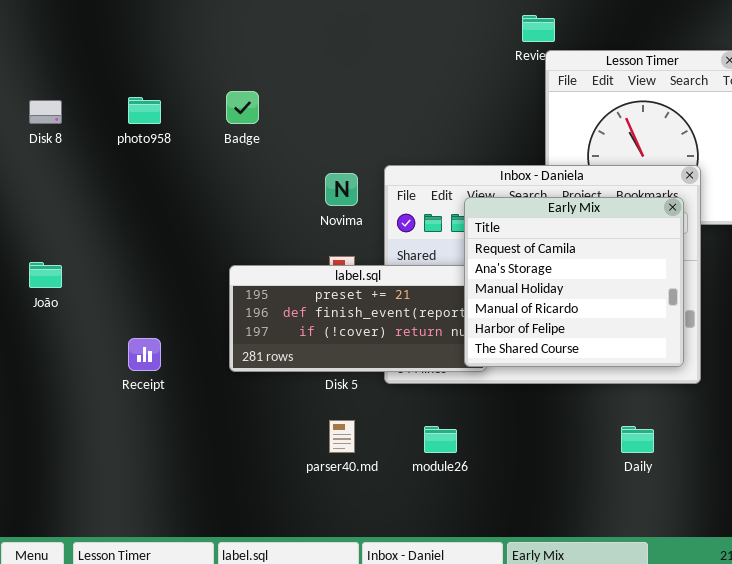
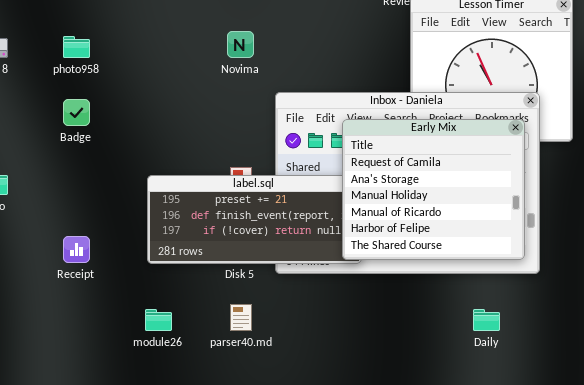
Badge: [226,91,259,124] -> [63,99,90,126], moved
Novima: [325,173,358,206] -> [227,31,254,58], moved
module26: [424,426,457,453] -> [145,309,172,331], moved

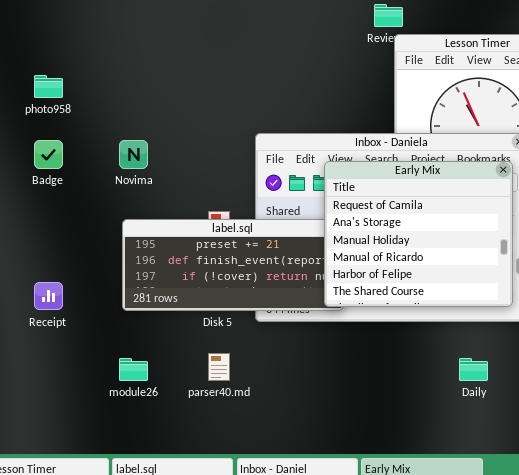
Novima: [227,31,254,58] -> [119,140,148,169], moved

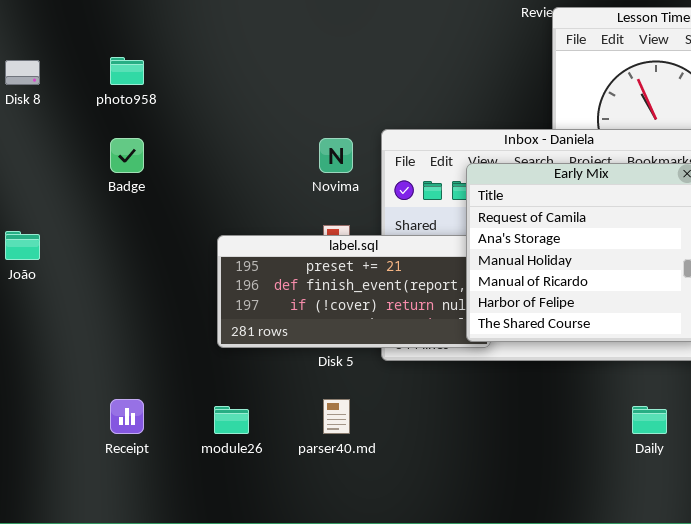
Novima: [119,140,148,169] -> [319,138,353,173], moved
Receipt: [34,282,63,310] -> [110,399,144,434], moved

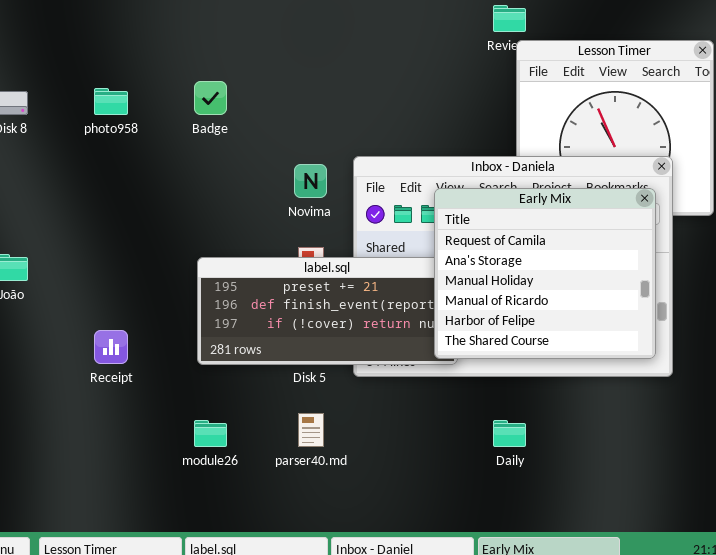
Badge: [110,138,144,173] -> [194,81,227,115], moved
Receipt: [110,399,144,434] -> [94,330,128,364], moved
Daily: [632,406,667,434] -> [493,420,526,447], moved

